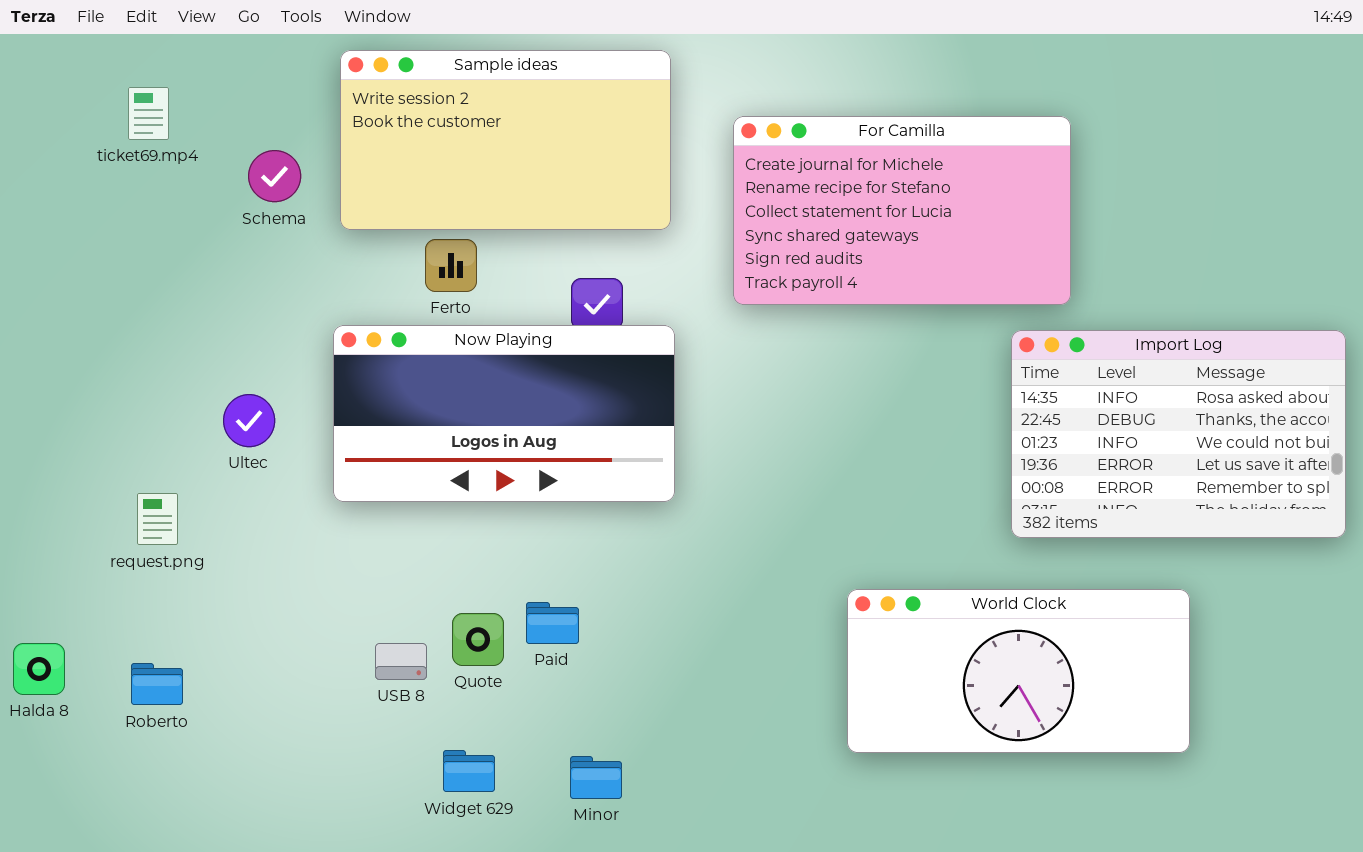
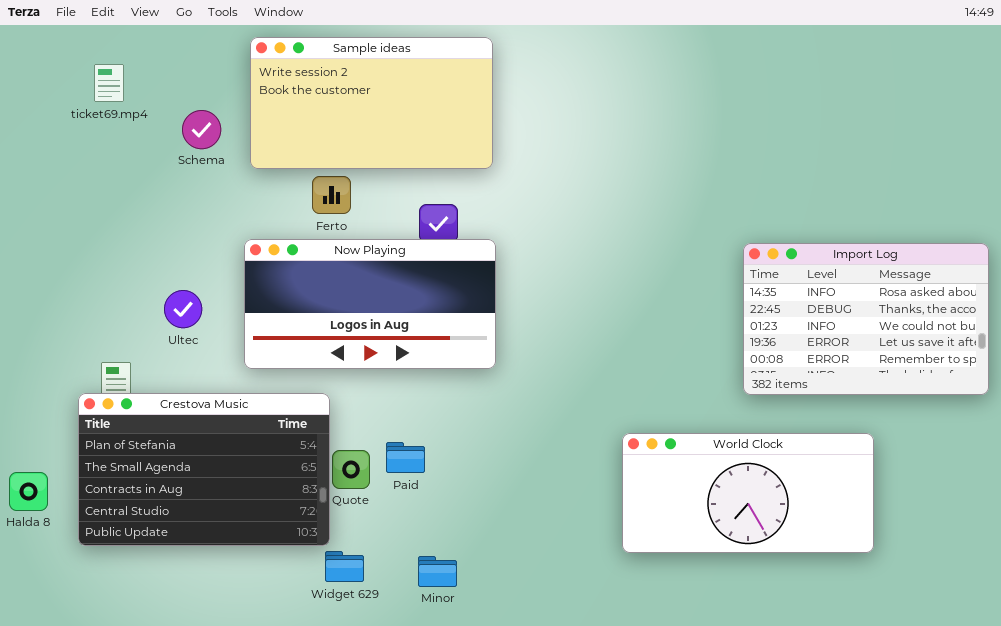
For Camilla: [733,116,1071,305] -> none, closed
Crestova Music: none -> [78,393,330,546], opened

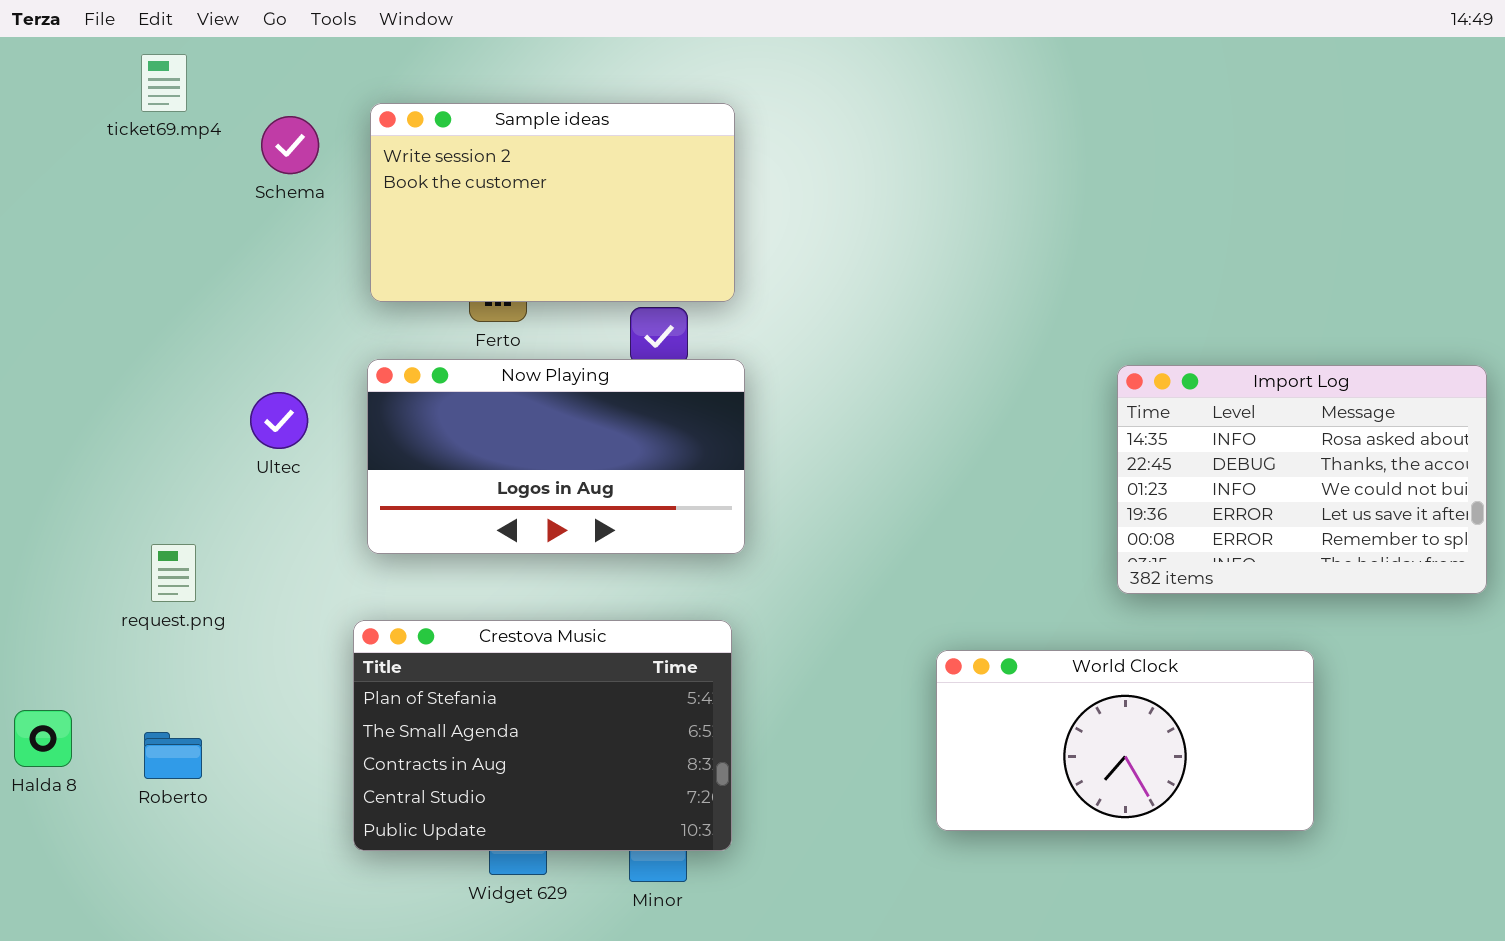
Sample ideas: [250,37,493,169] -> [370,103,735,302], moved
ticket69.mp4: [94,64,124,102] -> [141,54,187,112], moved
Schema: [182,110,221,149] -> [261,116,319,174], moved
Ultec: [164,290,202,328] -> [250,392,308,449], moved
Crestova Music: [78,393,330,546] -> [353,620,732,851], moved

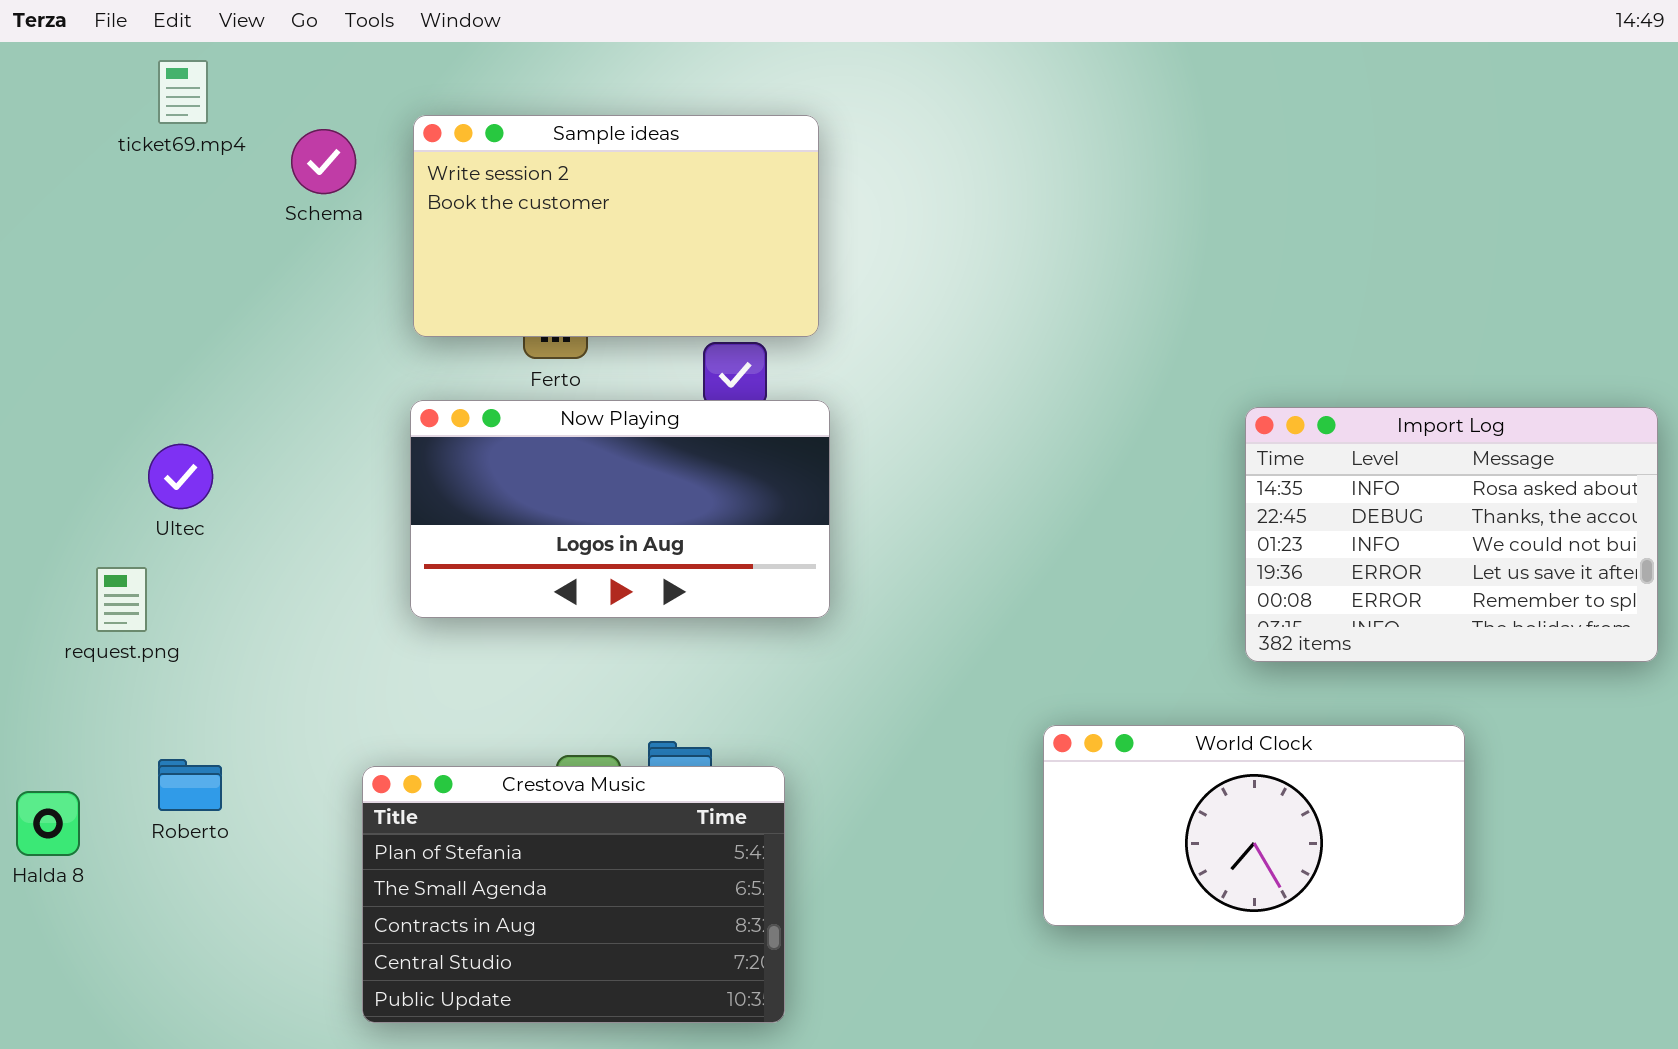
Ultec: [250,392,308,449] -> [148,444,213,509], moved
request.png: [151,544,196,602] -> [96,567,147,632], moved
Crestova Music: [353,620,732,851] -> [362,766,785,1023], moved
Roberto: [144,732,202,779] -> [158,759,222,811], moved

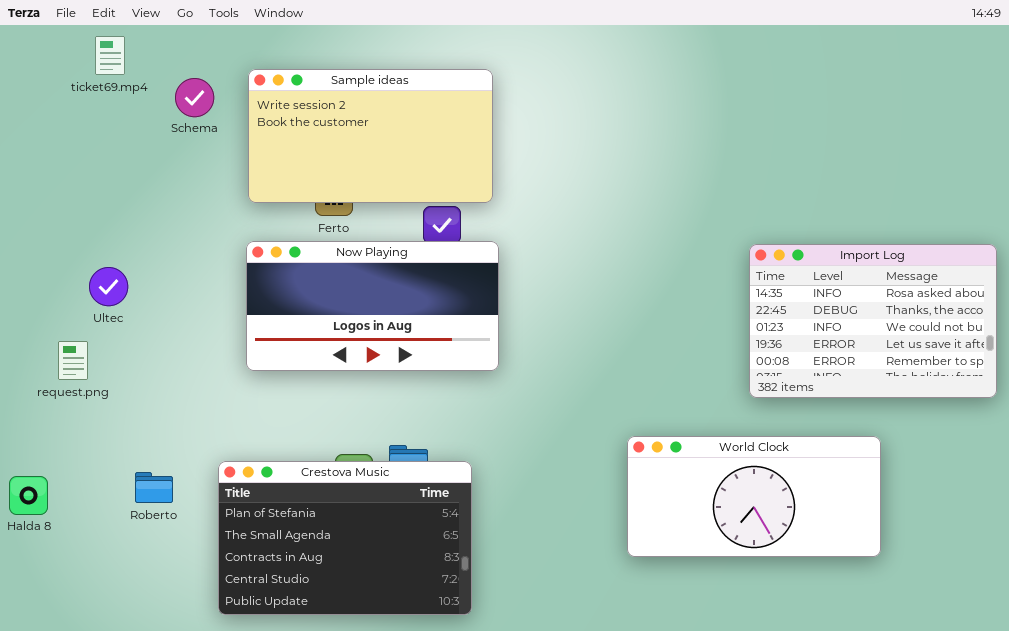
Roberto: [158,759,222,811] -> [135,472,173,503], moved

